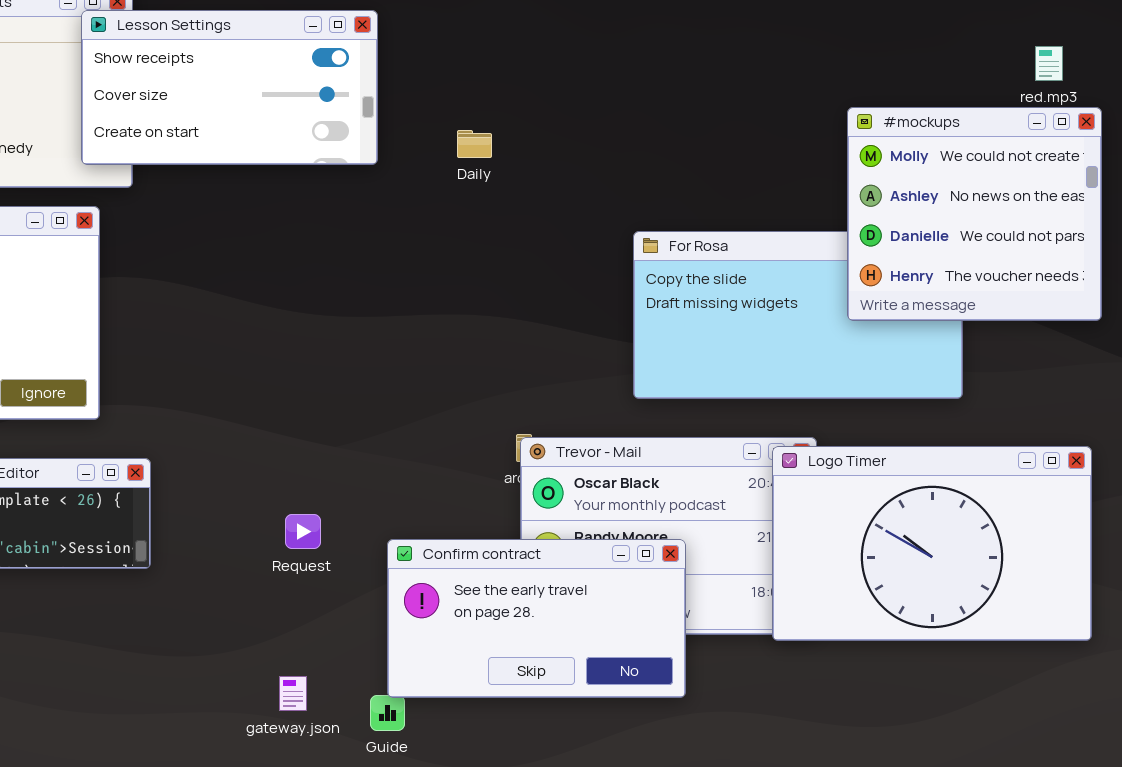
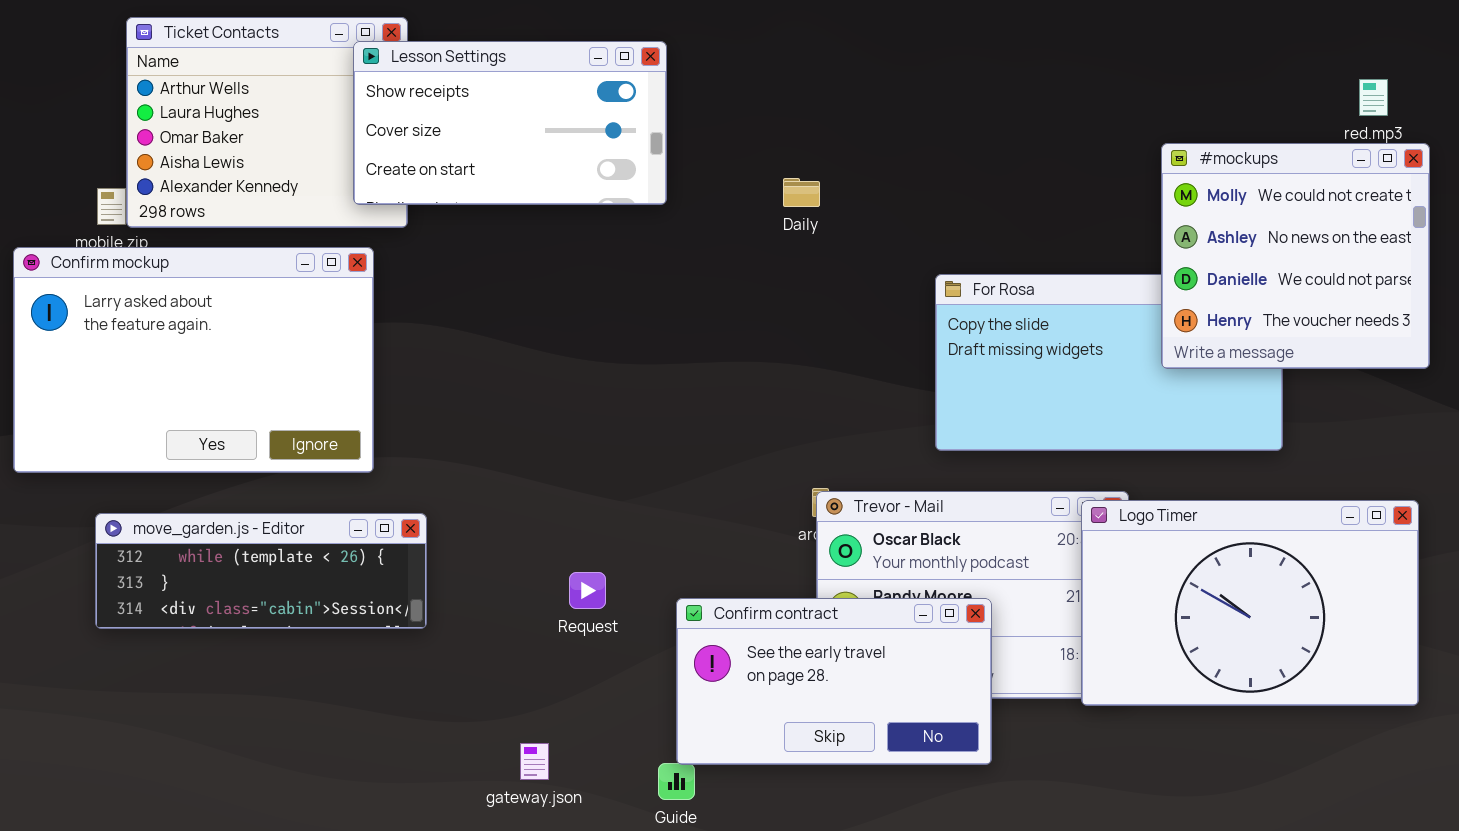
Daily: [457,130,492,158] -> [783,178,820,207], moved
gateway.json: [279,676,307,711] -> [520,743,549,780], moved

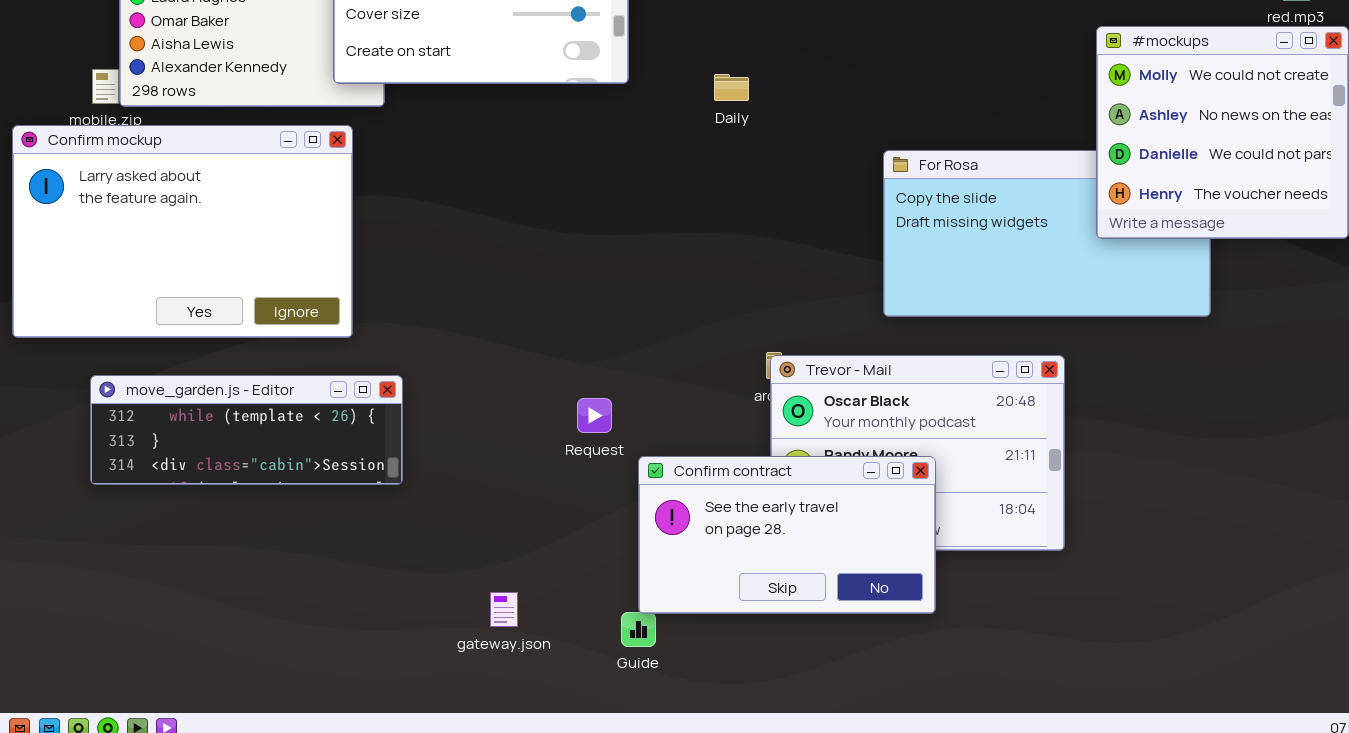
Daily: [783,178,820,207] -> [714,74,749,101], moved
Logo Timer: [1081,500,1419,706] -> none, closed
Request: [569,572,606,609] -> [577,398,612,433], moved

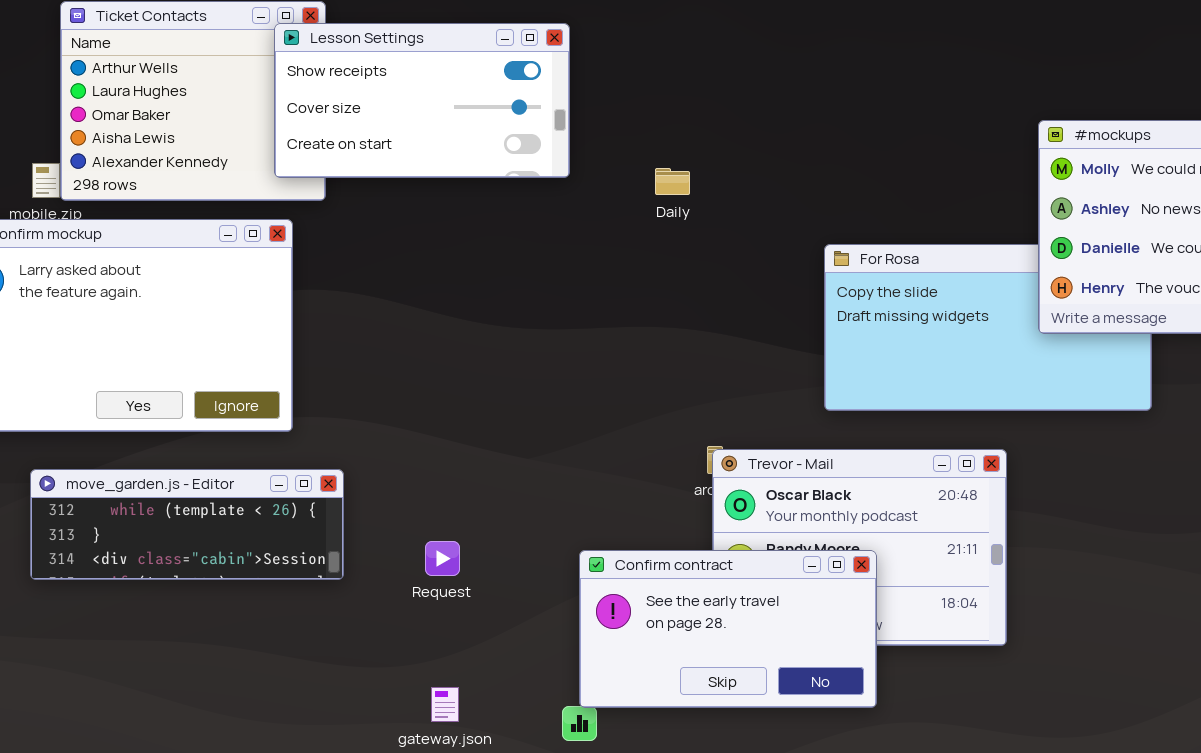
Request: [577,398,612,433] -> [425,541,460,576], moved

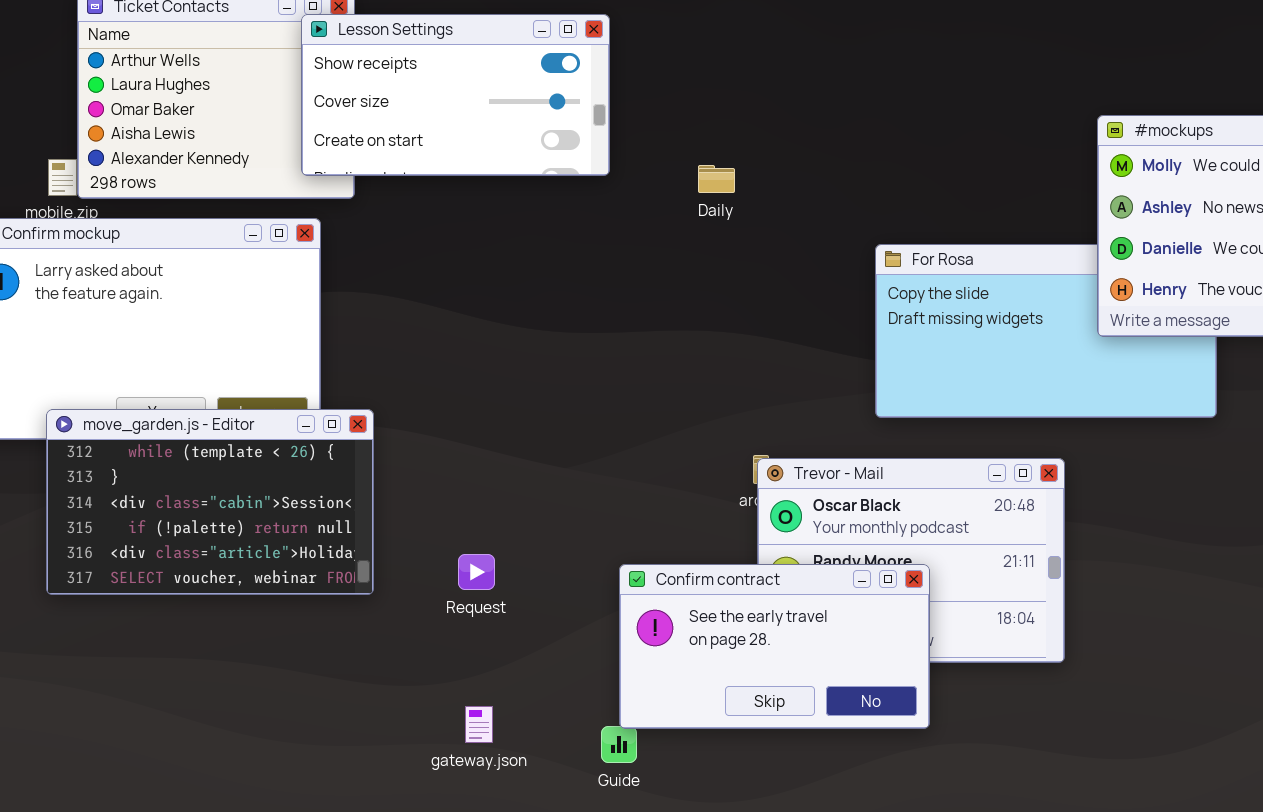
move_garden.js - Editor: [30,469,344,580] -> [46,409,374,595], resized

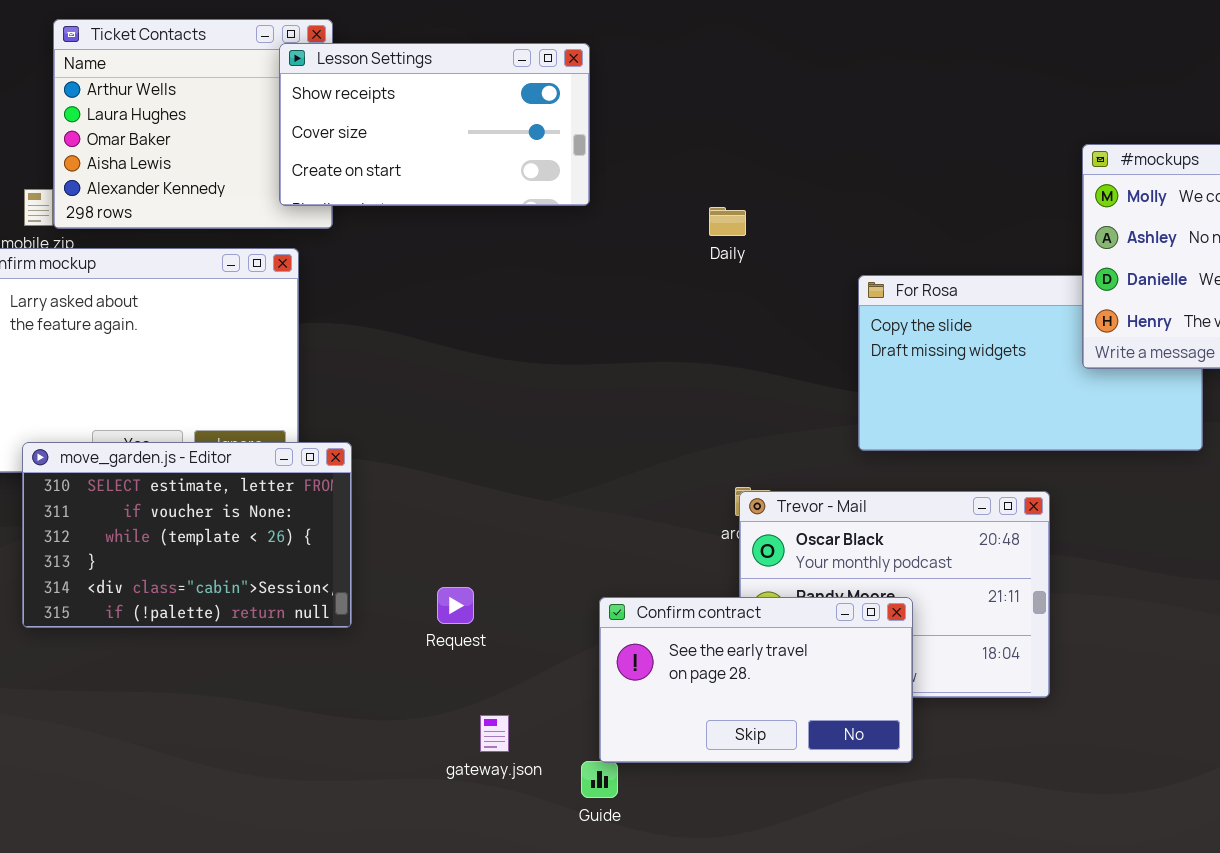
Daily: [698,165,735,193] -> [709,207,746,236], moved
move_garden.js - Editor: [46,409,374,595] -> [22,442,352,628], scrolled up 2 rows
gateway.json: [465,706,493,743] -> [480,715,509,752], moved

